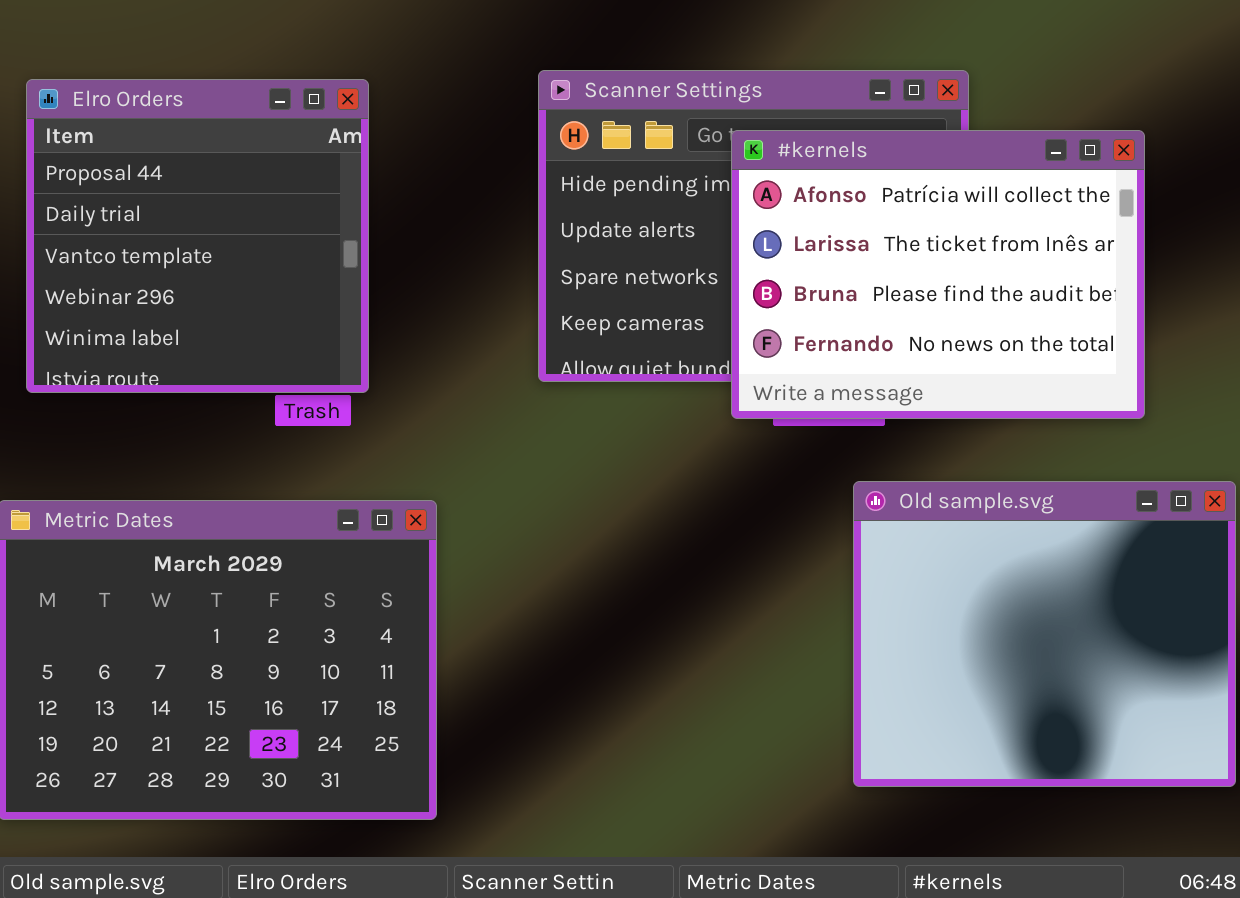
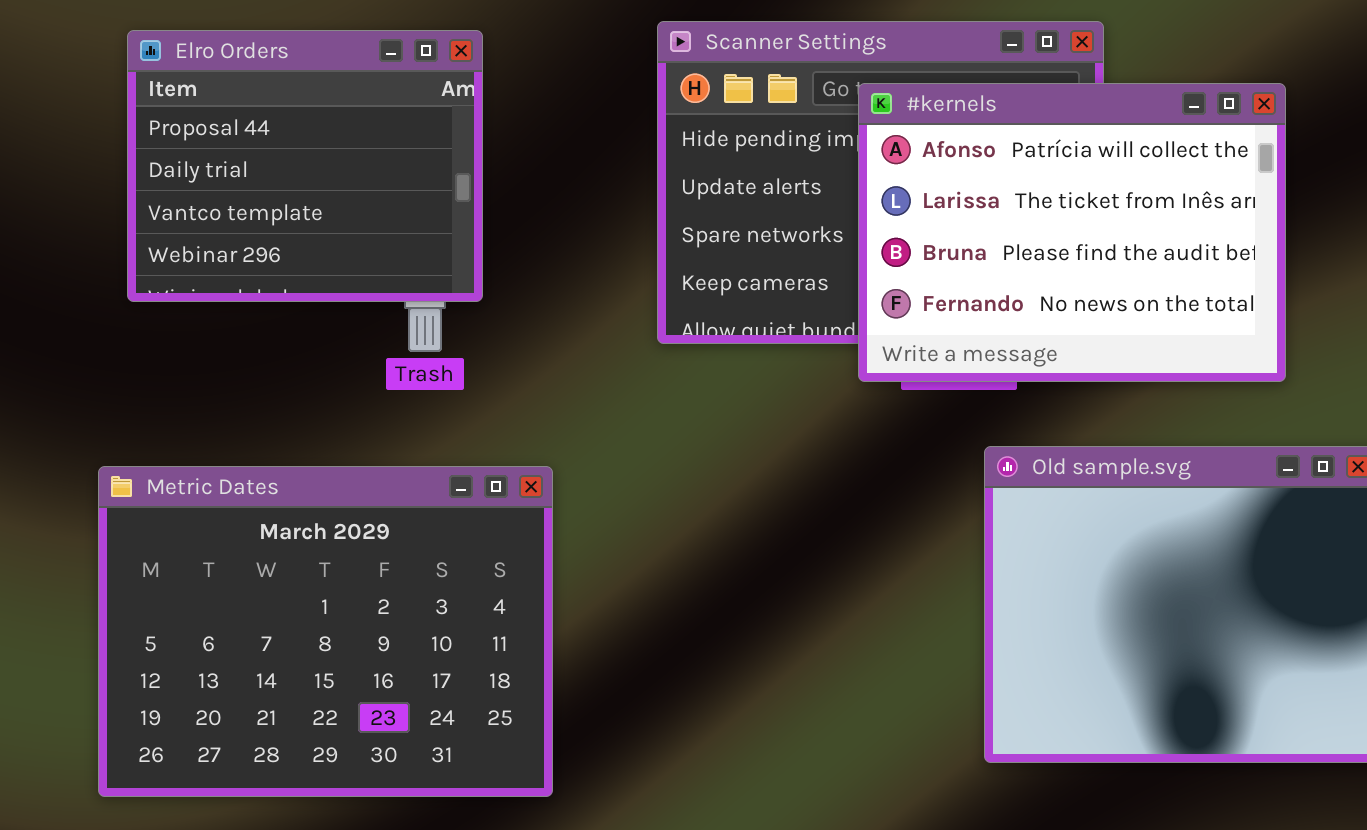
Elro Orders: [26,79,369,393] -> [127,30,483,302], resized

